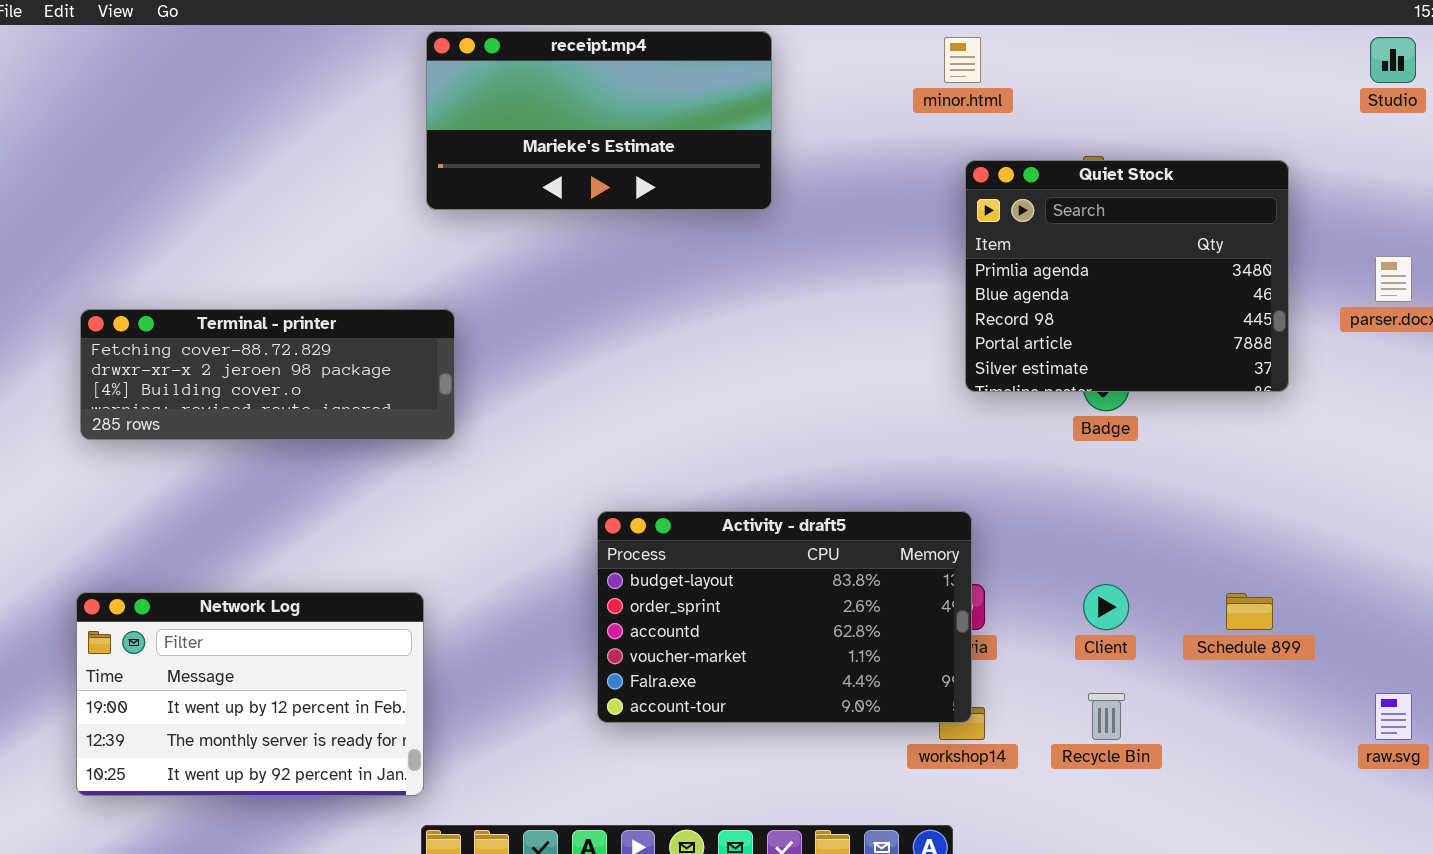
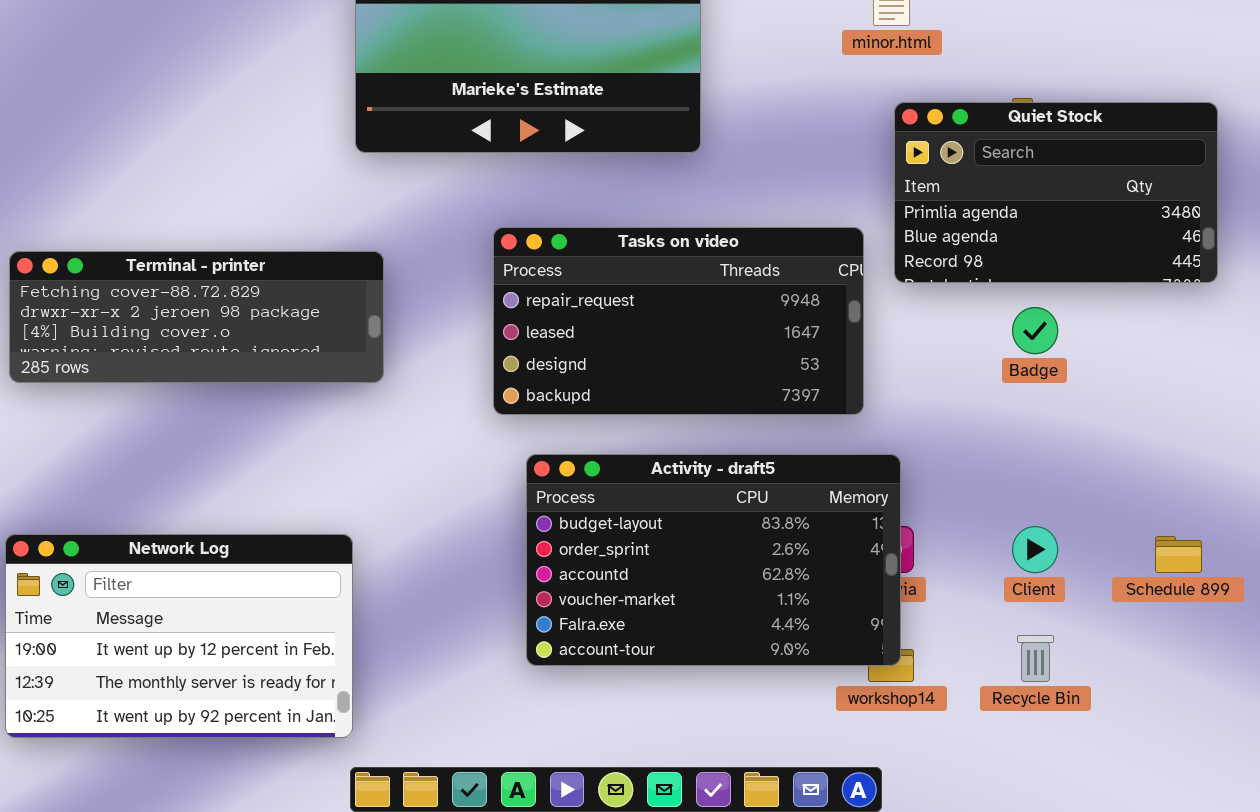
Quiet Stock: [965,160,1289,392] -> [894,102,1218,283], resized
Tasks on video: none -> [493,227,864,415], opened

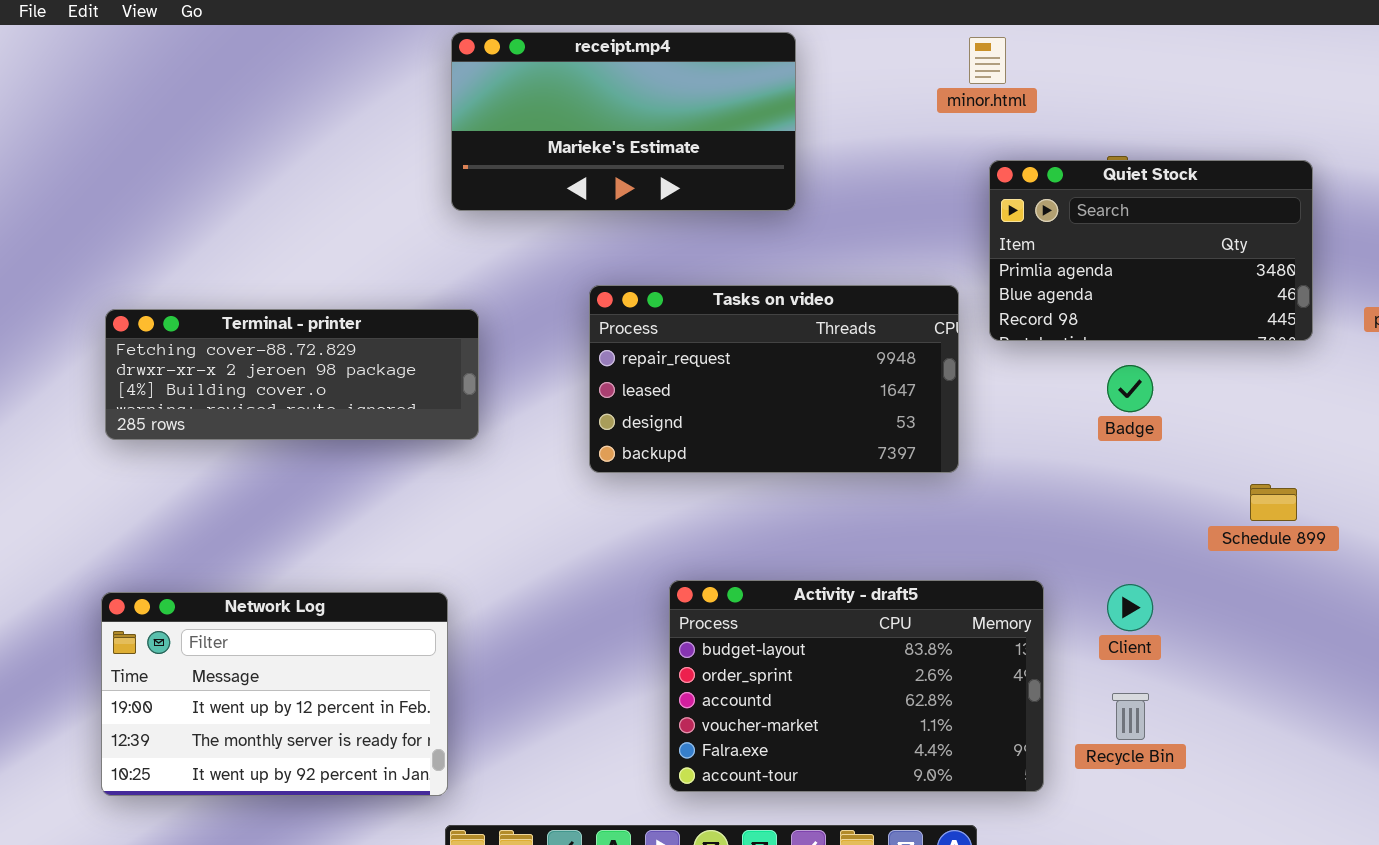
Activity - draft5: [526,454,901,666] -> [669,580,1044,792], moved
Schedule 899: [1155,536,1202,573] -> [1250,484,1297,521], moved

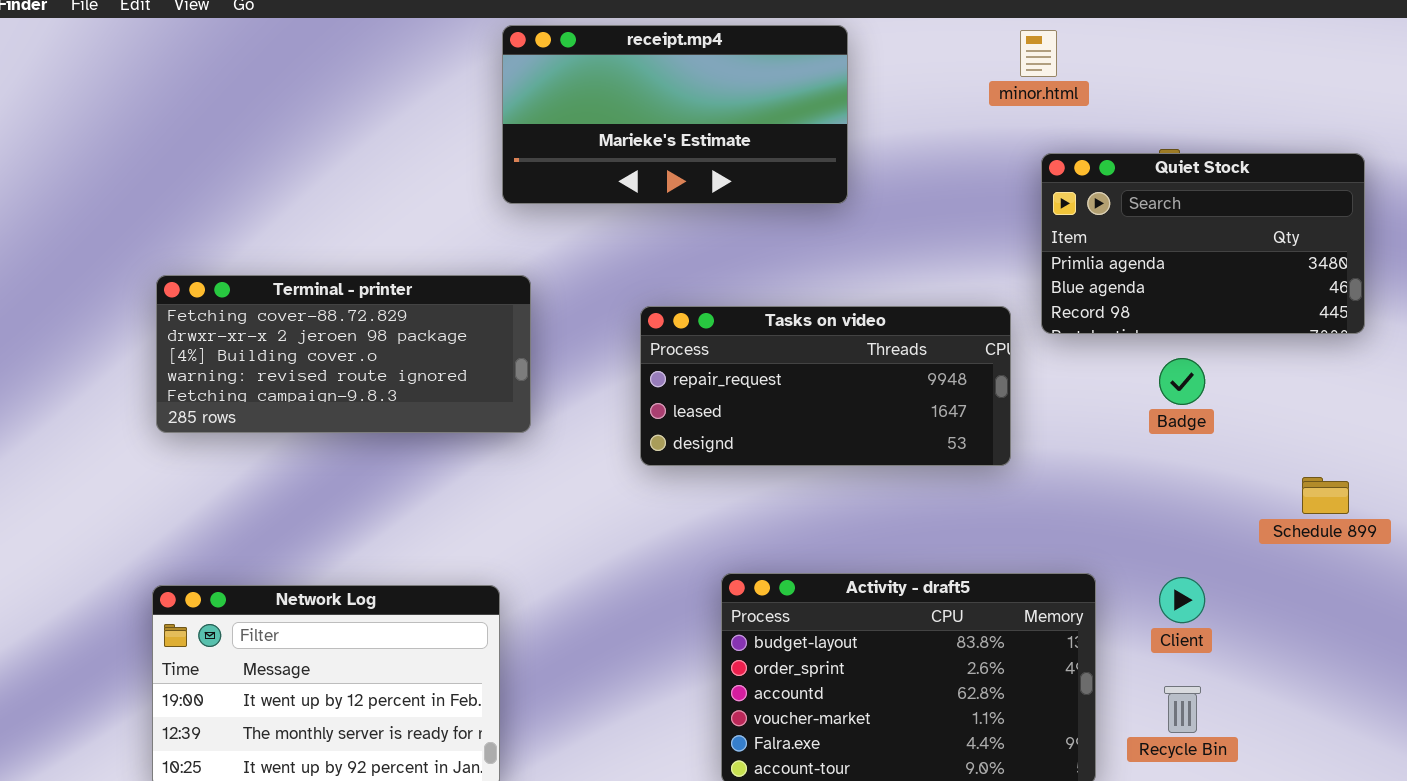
Tasks on video: [589,285,959,473] -> [640,306,1011,466], resized
Terminal - printer: [105,309,479,440] -> [156,275,531,433], resized

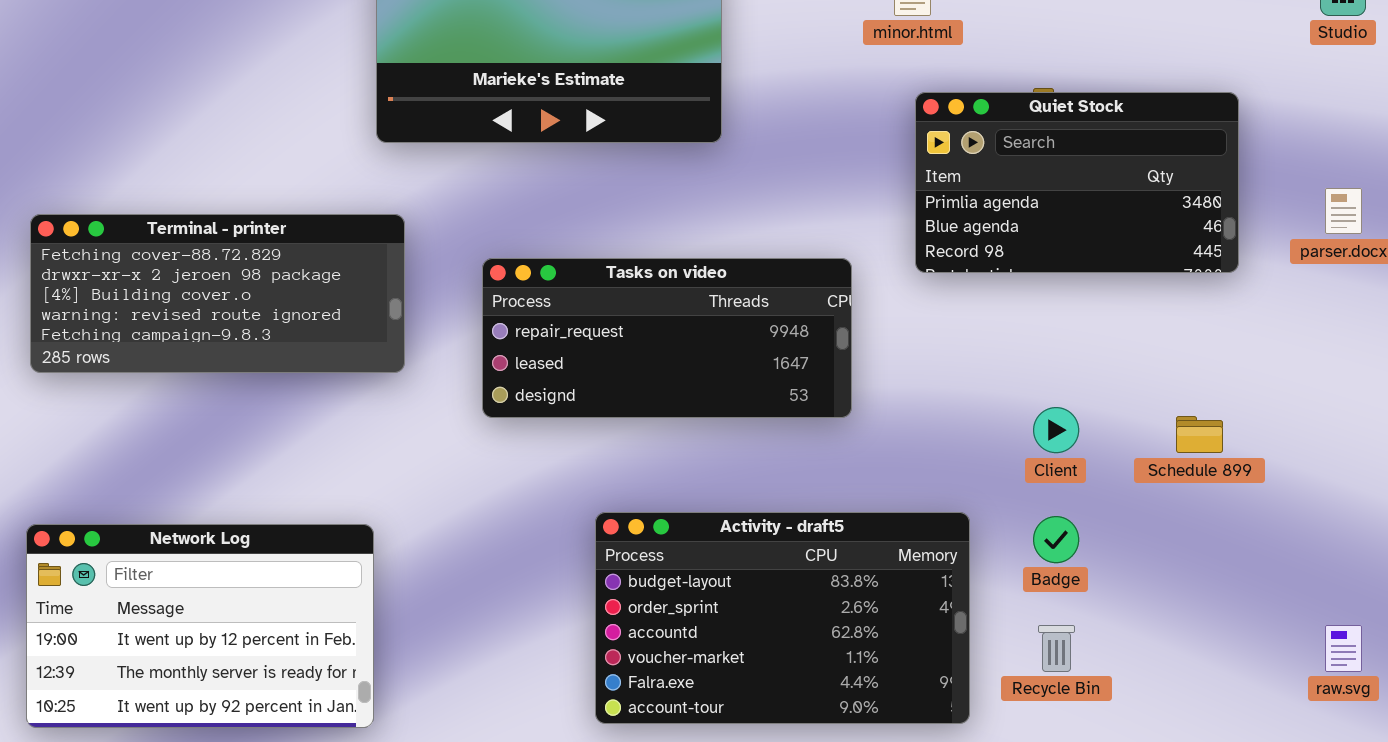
Tasks on video: [640,306,1011,466] -> [482,258,852,418], moved
Badge: [1159,358,1205,405] -> [1033,516,1079,563], moved
Client: [1159,577,1205,623] -> [1033,407,1079,453], moved

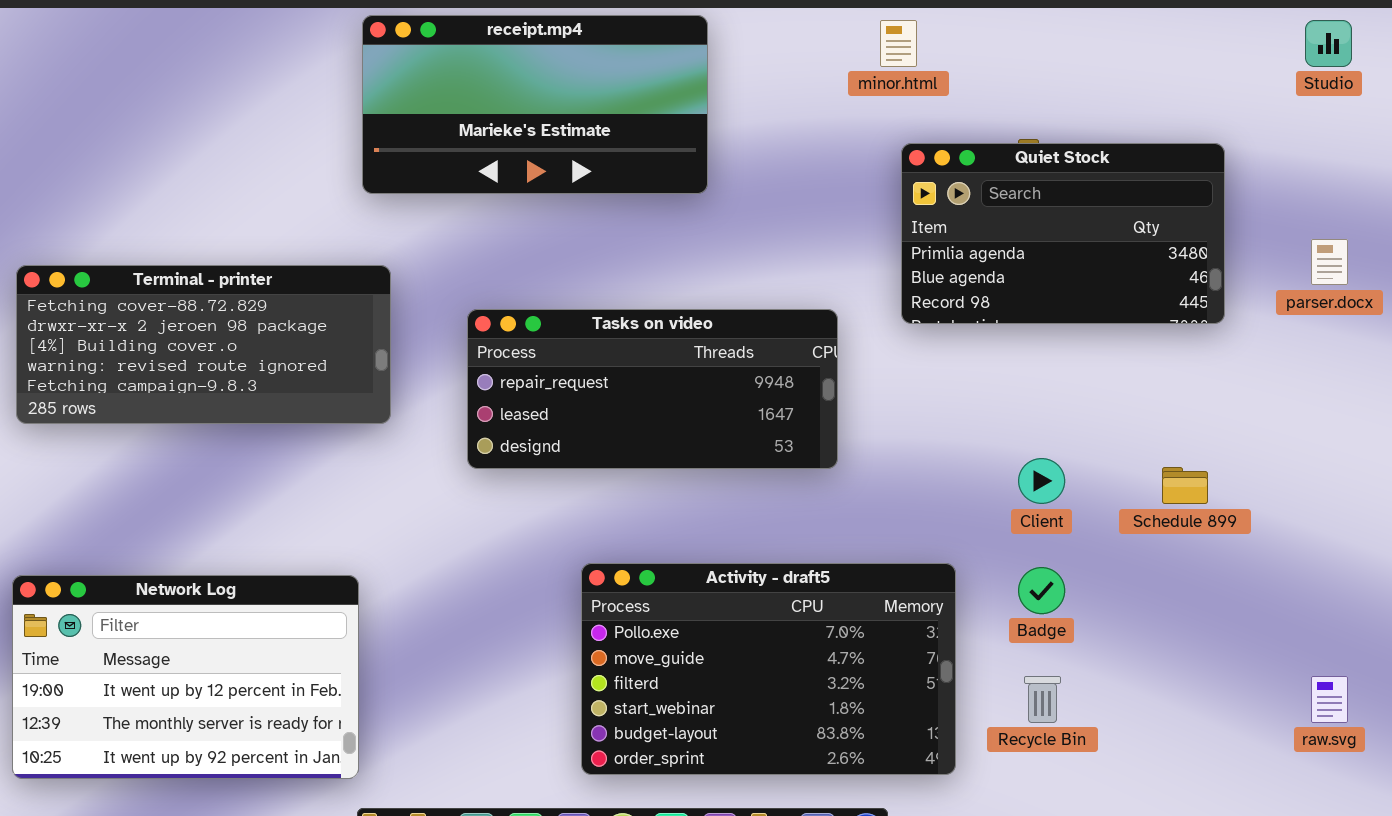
Activity - draft5: [595,512,970,724] -> [581,563,956,775], scrolled up 4 rows

